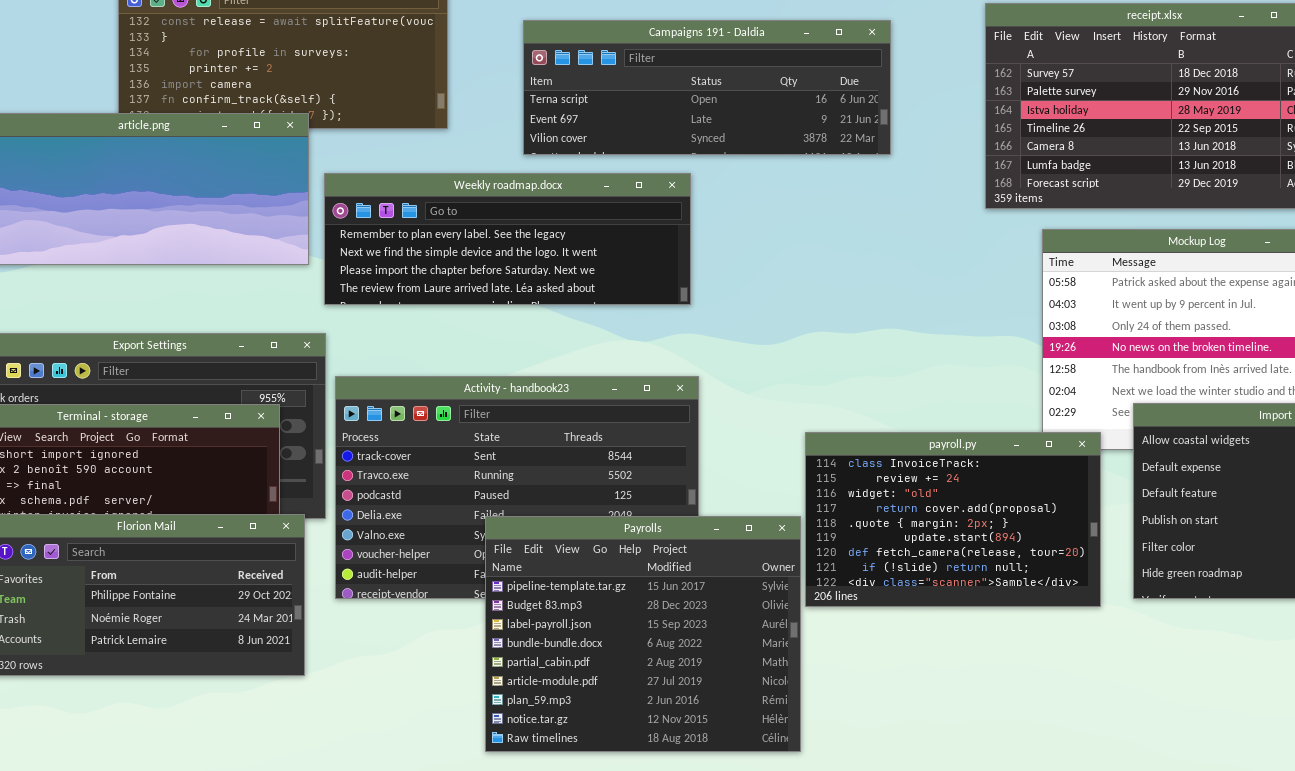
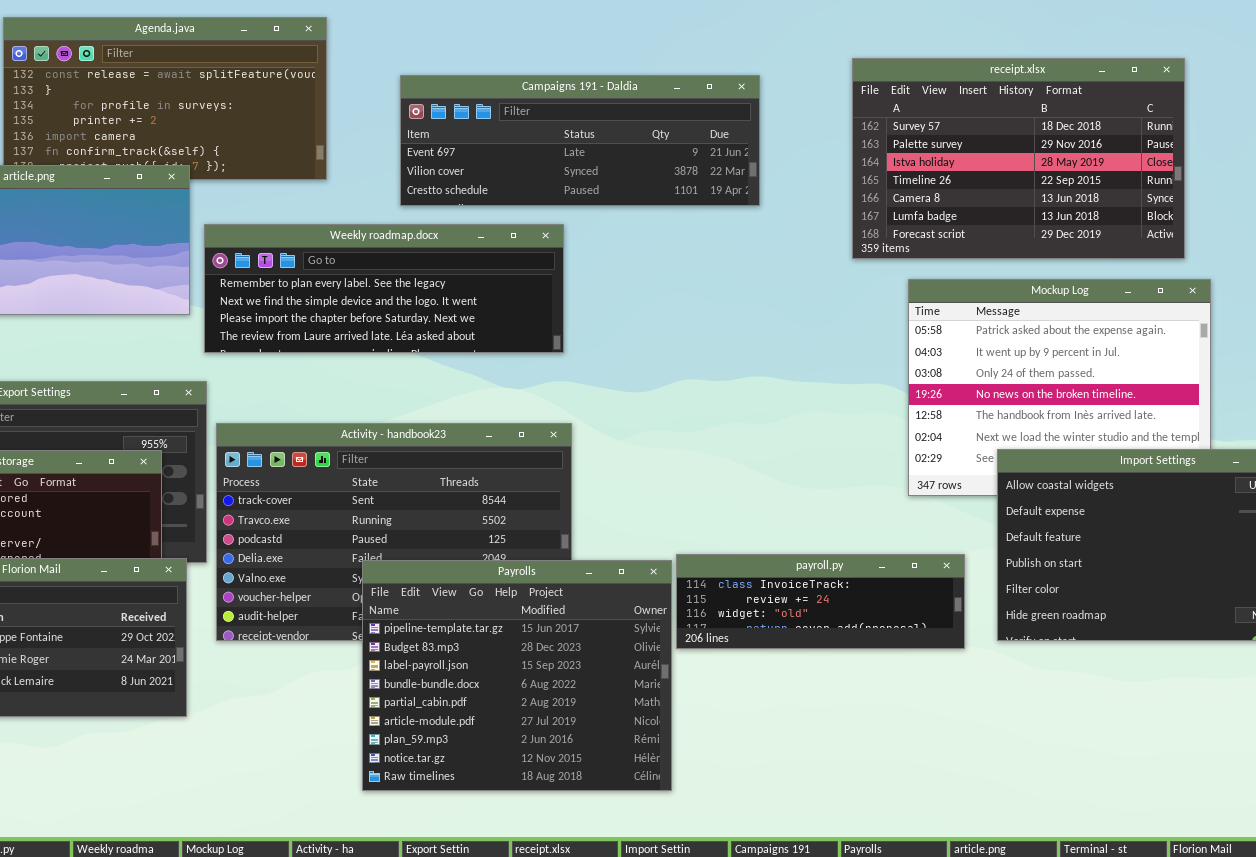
Campaigns 191 - Daldia: [523,20,891,155] -> [400,75,760,206], scrolled down 1 row
payroll.py: [805,432,1101,607] -> [676,554,965,649], resized

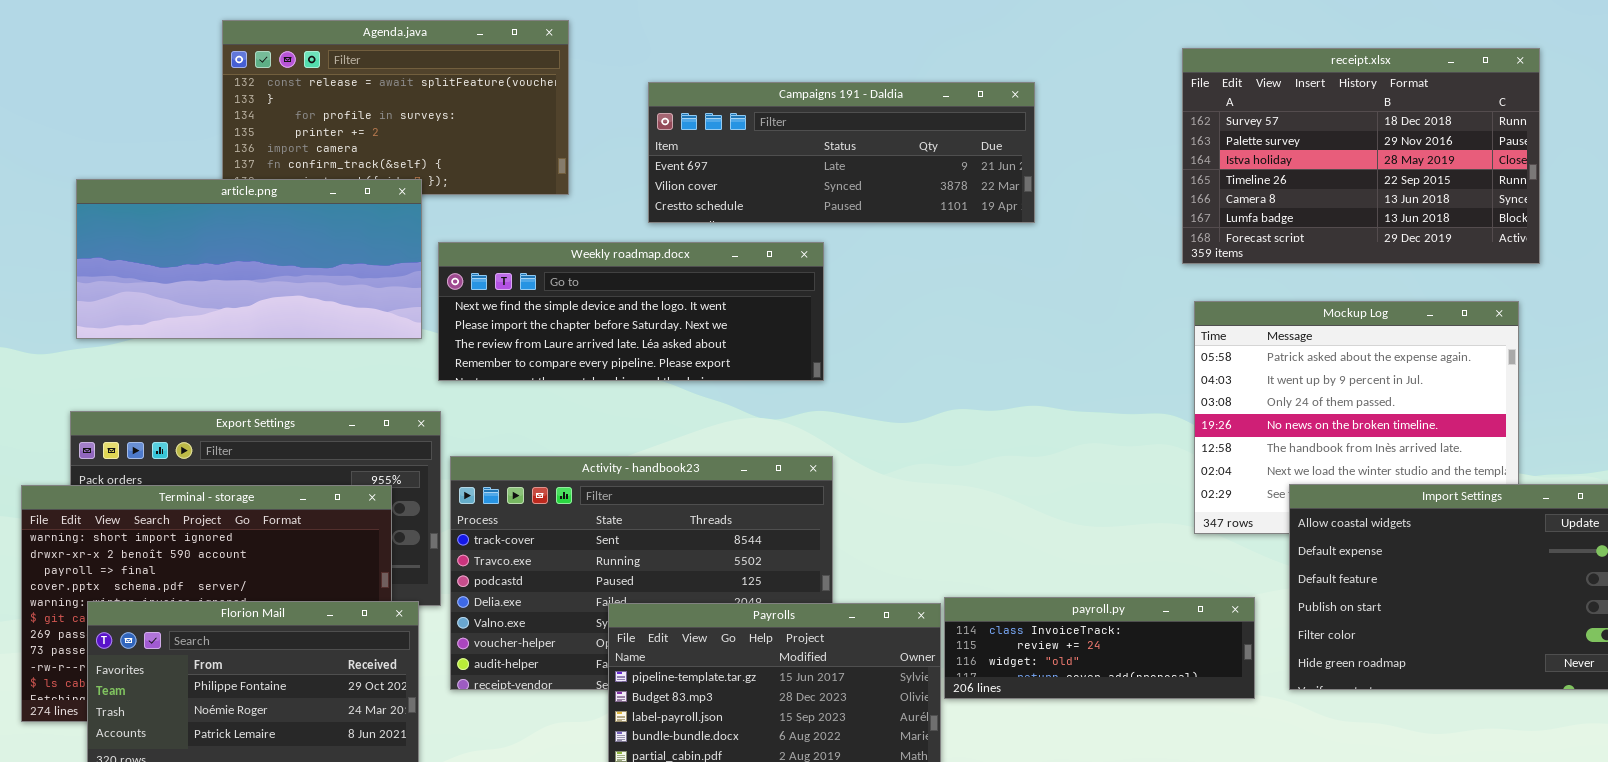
receipt.xlsx: [852,58,1185,259] -> [1182,48,1540,264], moved
Weekly roadmap.docx: [204,224,564,353] -> [438,242,824,381], scrolled down 1 row

